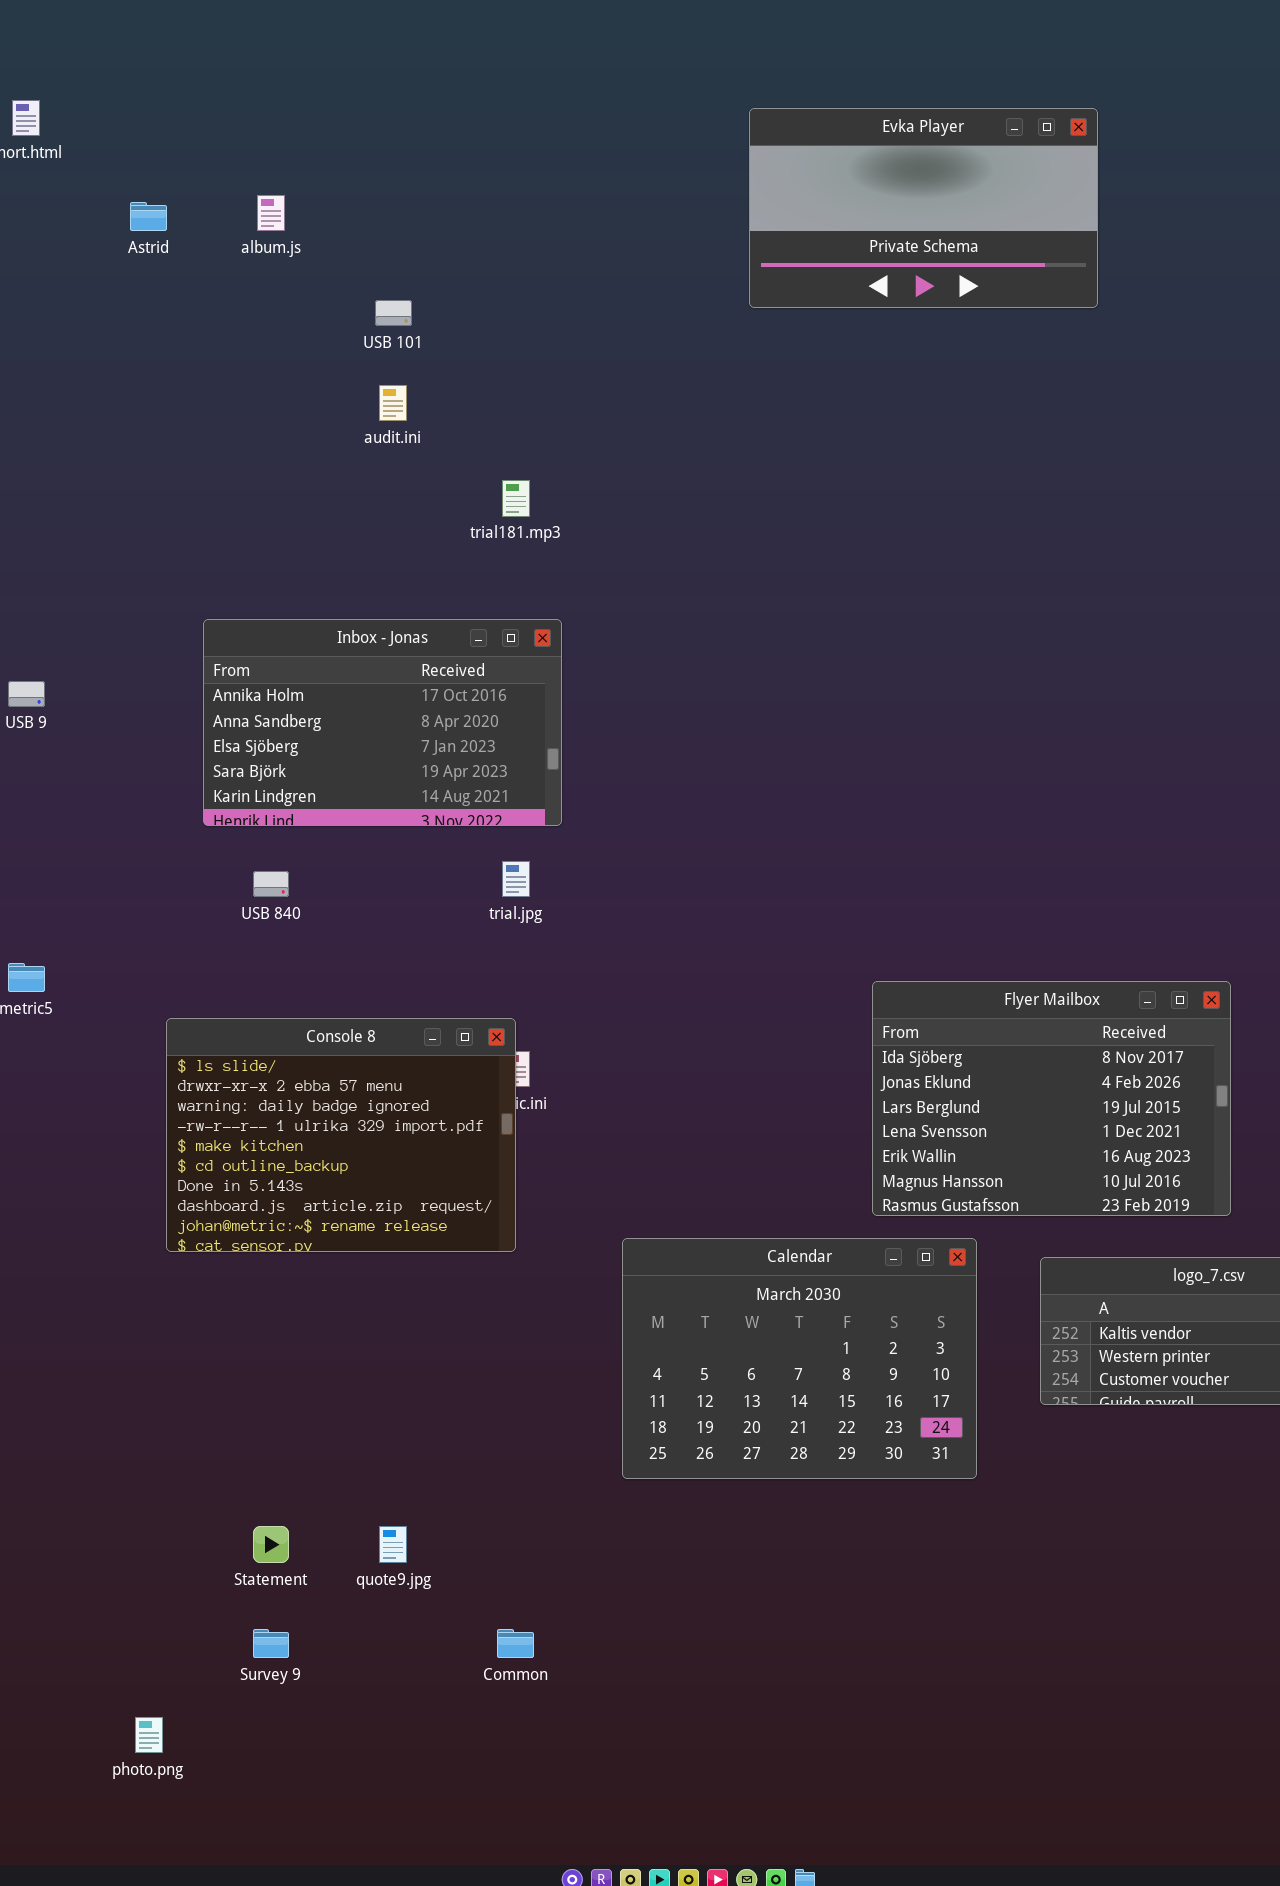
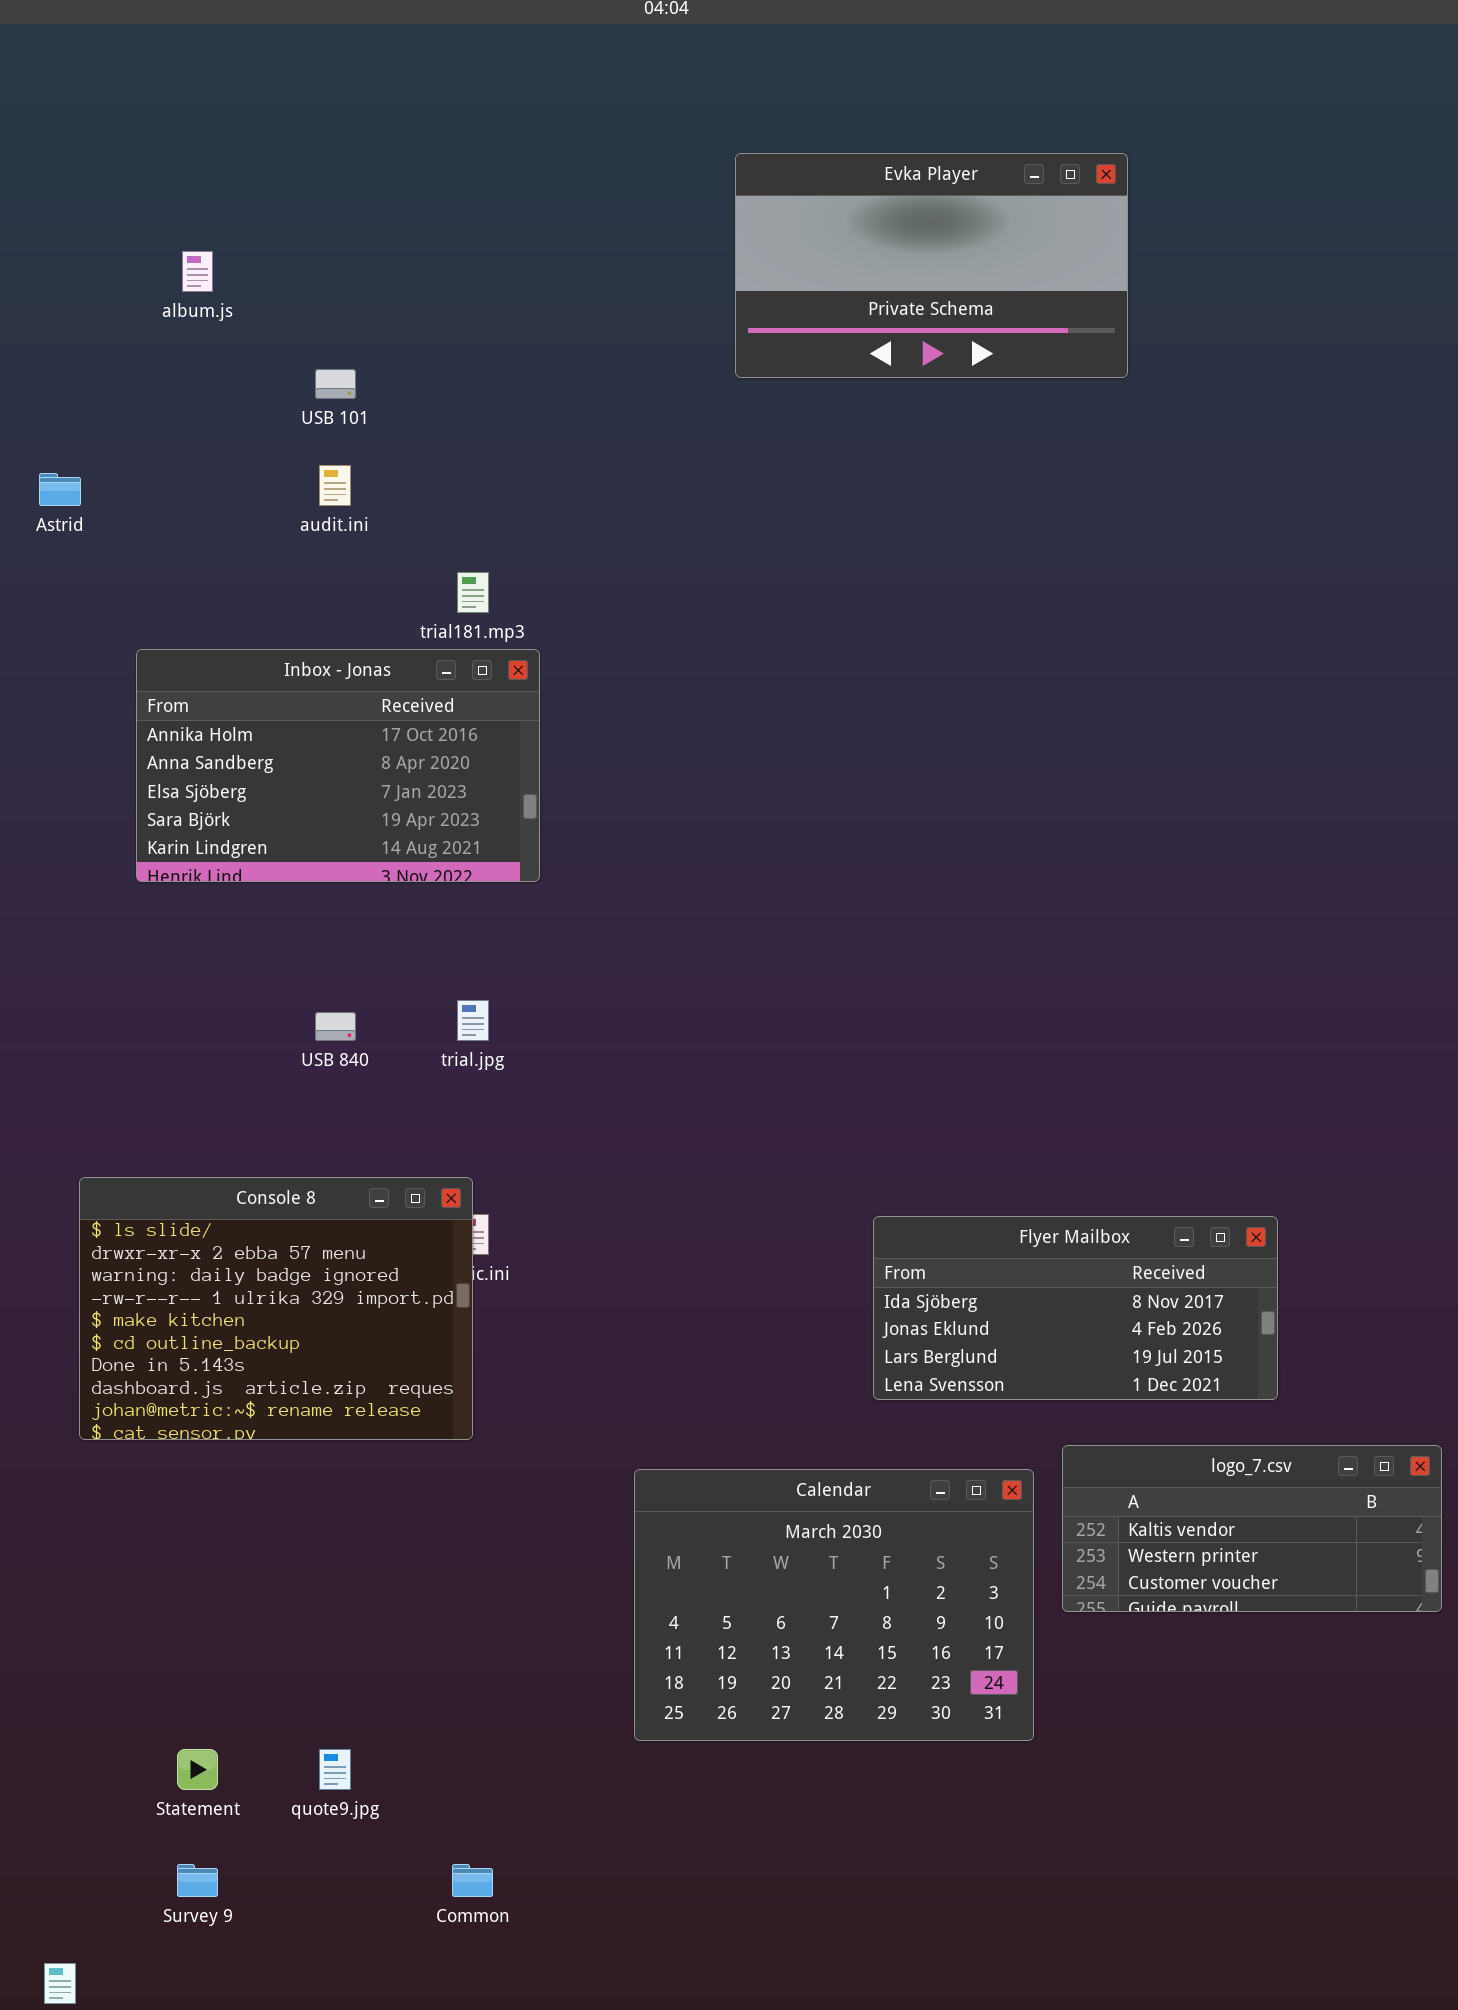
Astrid: [130,202,167,231] -> [39,473,81,506], moved
Inbox - Jonas: [203,619,562,826] -> [136,649,540,882], moved
USB 840: [253,871,289,897] -> [315,1012,356,1041], moved
Flyer Mailbox: [872,981,1231,1216] -> [873,1216,1278,1400], resized
Calendar: [622,1238,977,1479] -> [634,1469,1034,1741], moved

